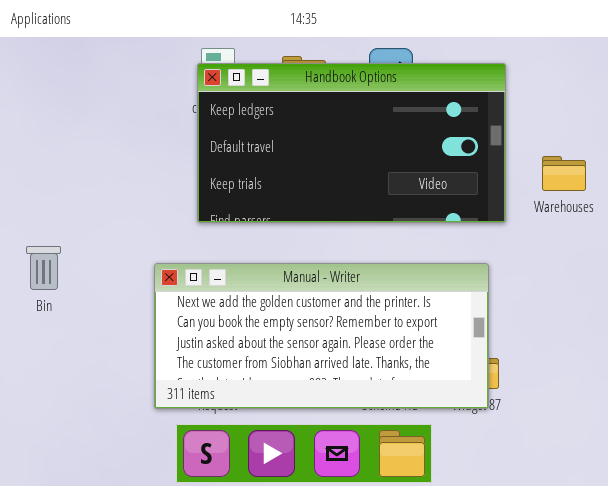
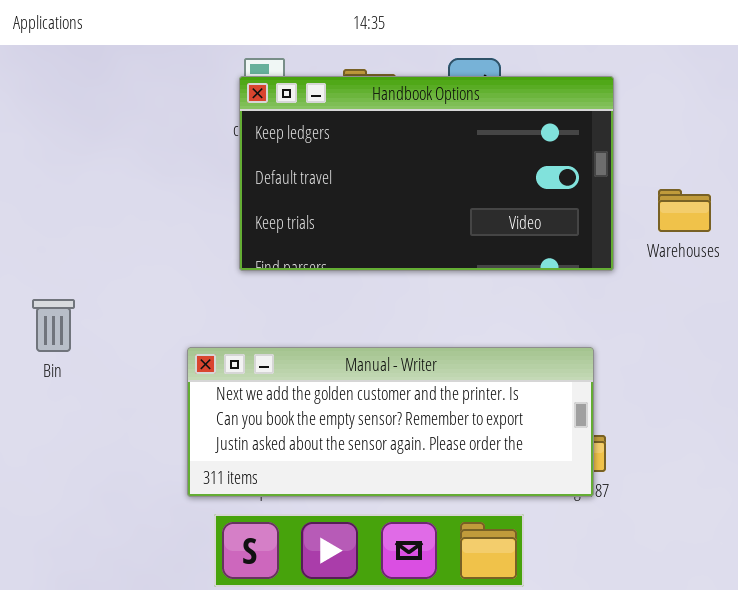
Manual - Writer: [154,263,489,409] -> [187,347,594,497], resized

